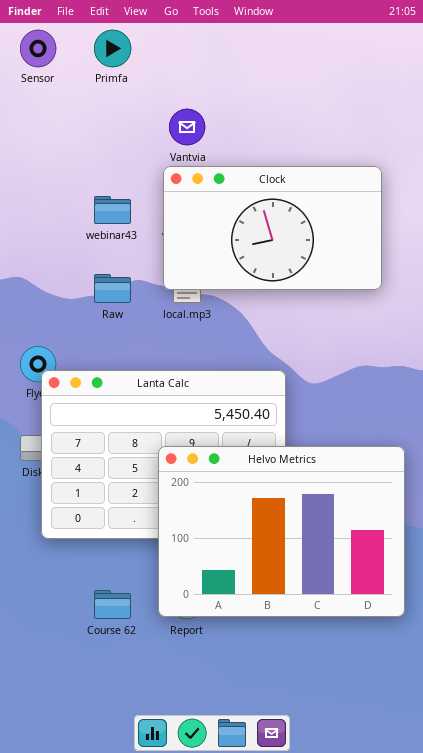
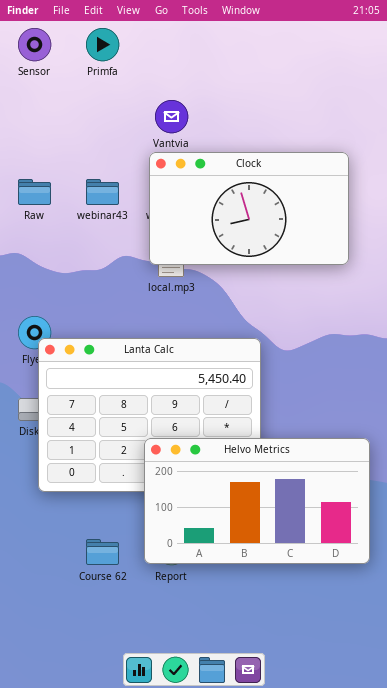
Raw: [94,274,131,303] -> [18,179,51,205], moved
Helvo Metrics: [158,446,405,617] -> [144,438,370,564], resized

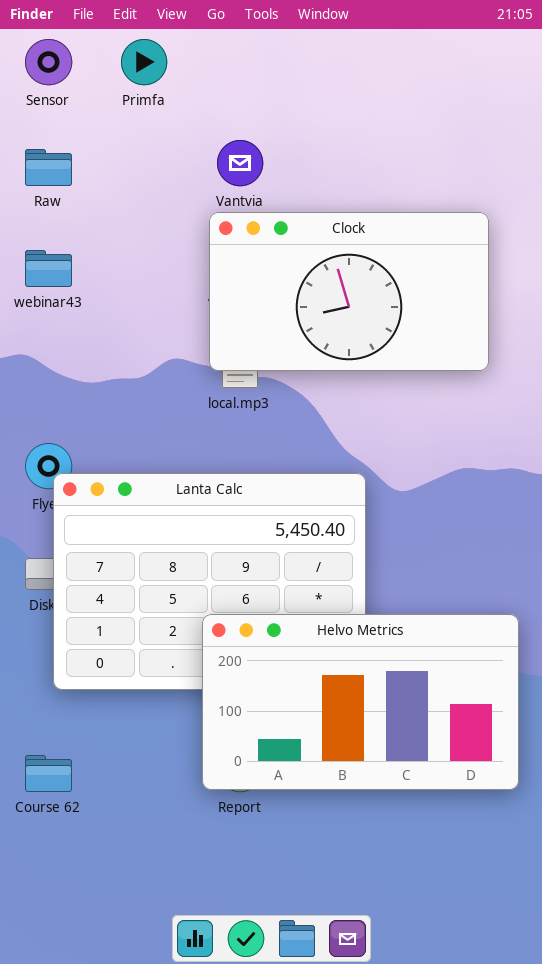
Raw: [18,179,51,205] -> [25,149,72,186], moved
webinar43: [86,179,119,205] -> [25,250,72,287], moved
Course 62: [86,539,119,565] -> [25,755,72,792], moved

